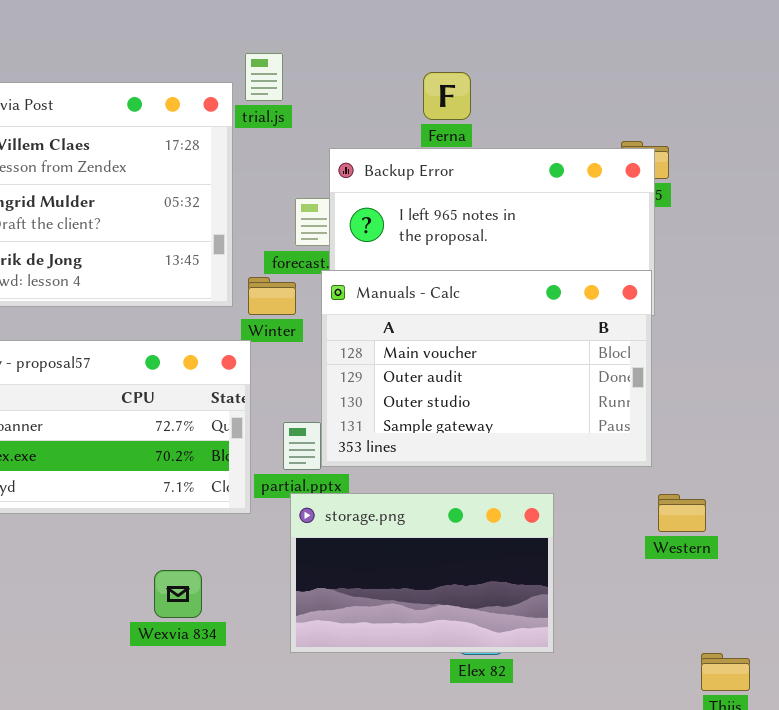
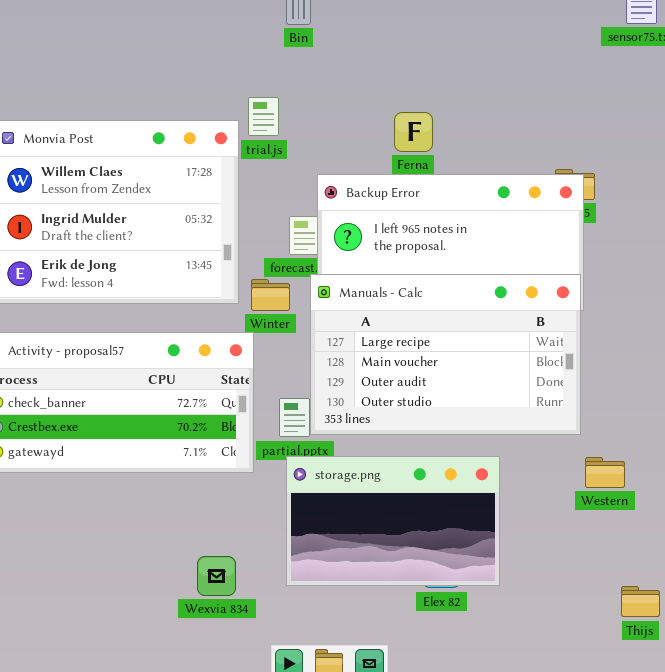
Manuals - Calc: [321,270,652,467] -> [310,274,581,435], scrolled up 1 row
Wexvia 834: [154,570,202,618] -> [197,556,236,596], moved

